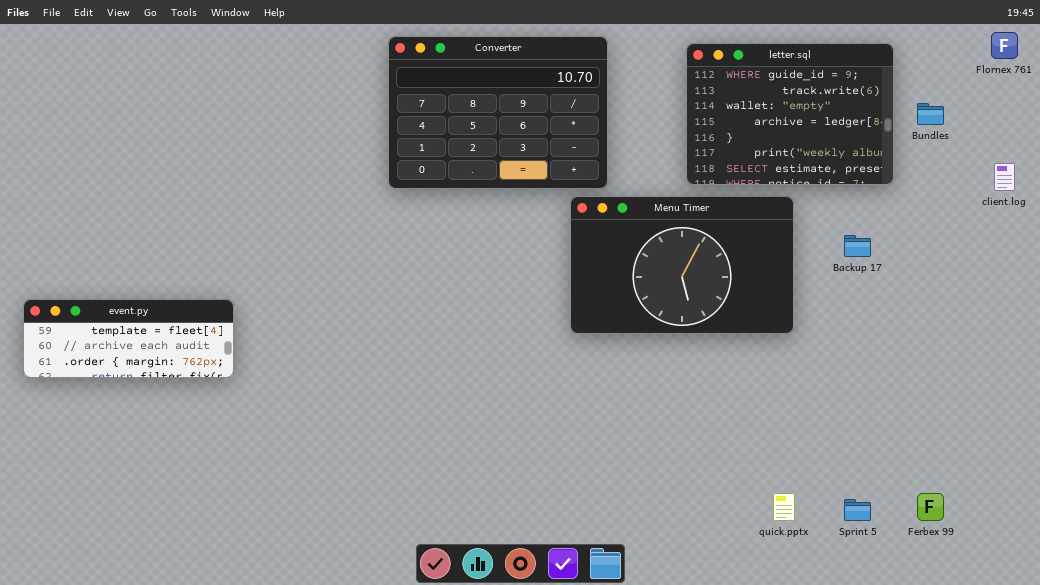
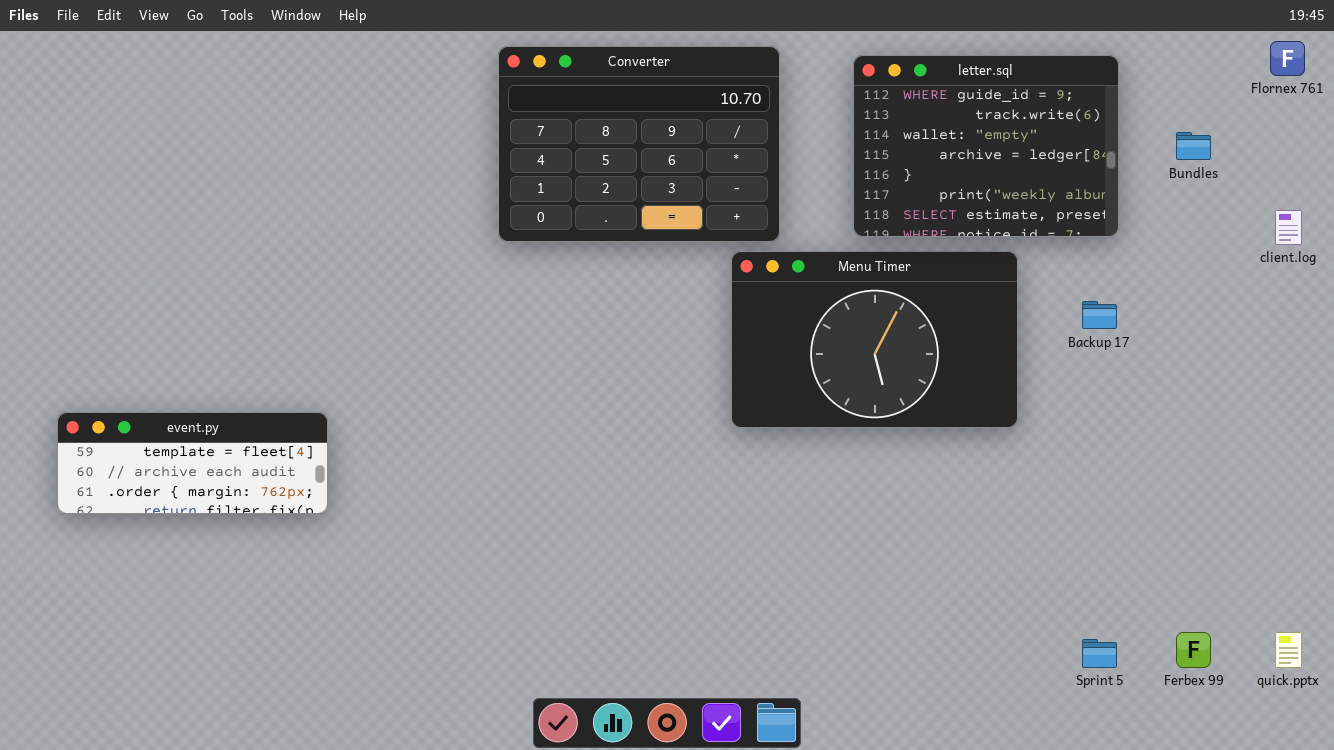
letter.sql: [686,43,894,185] -> [853,55,1119,237], moved
event.py: [23,299,234,378] -> [57,412,328,514], moved
quick.pptx: [773,493,795,521] -> [1275,632,1302,668], moved

